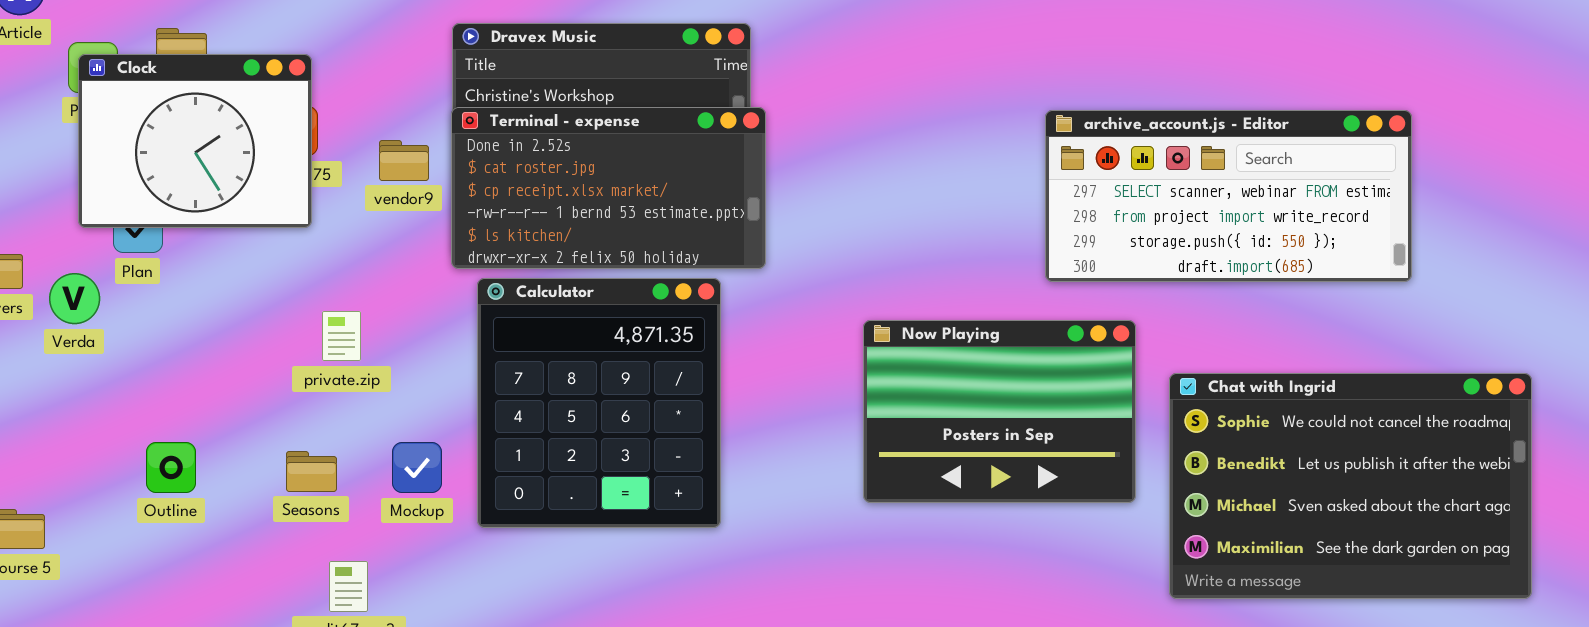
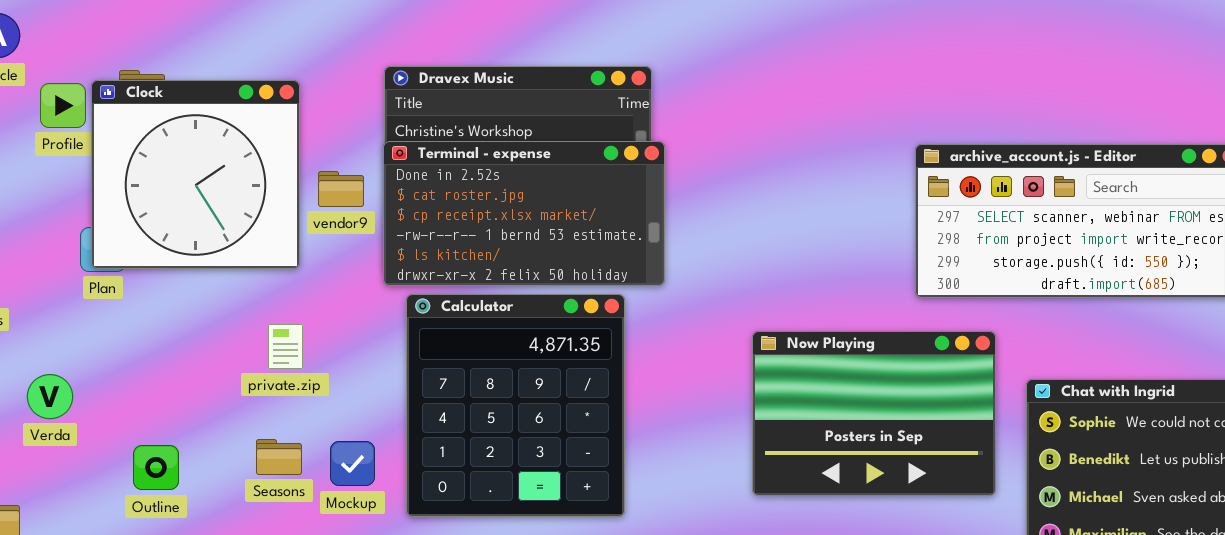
Clock: [78,54,312,228] -> [91,80,300,269], moved, resized
Verda: [49,273,100,324] -> [27,374,73,419], moved
Outline: [146,442,196,493] -> [133,445,179,490], moved
Seasons: [286,451,337,492] -> [256,439,302,475], moved

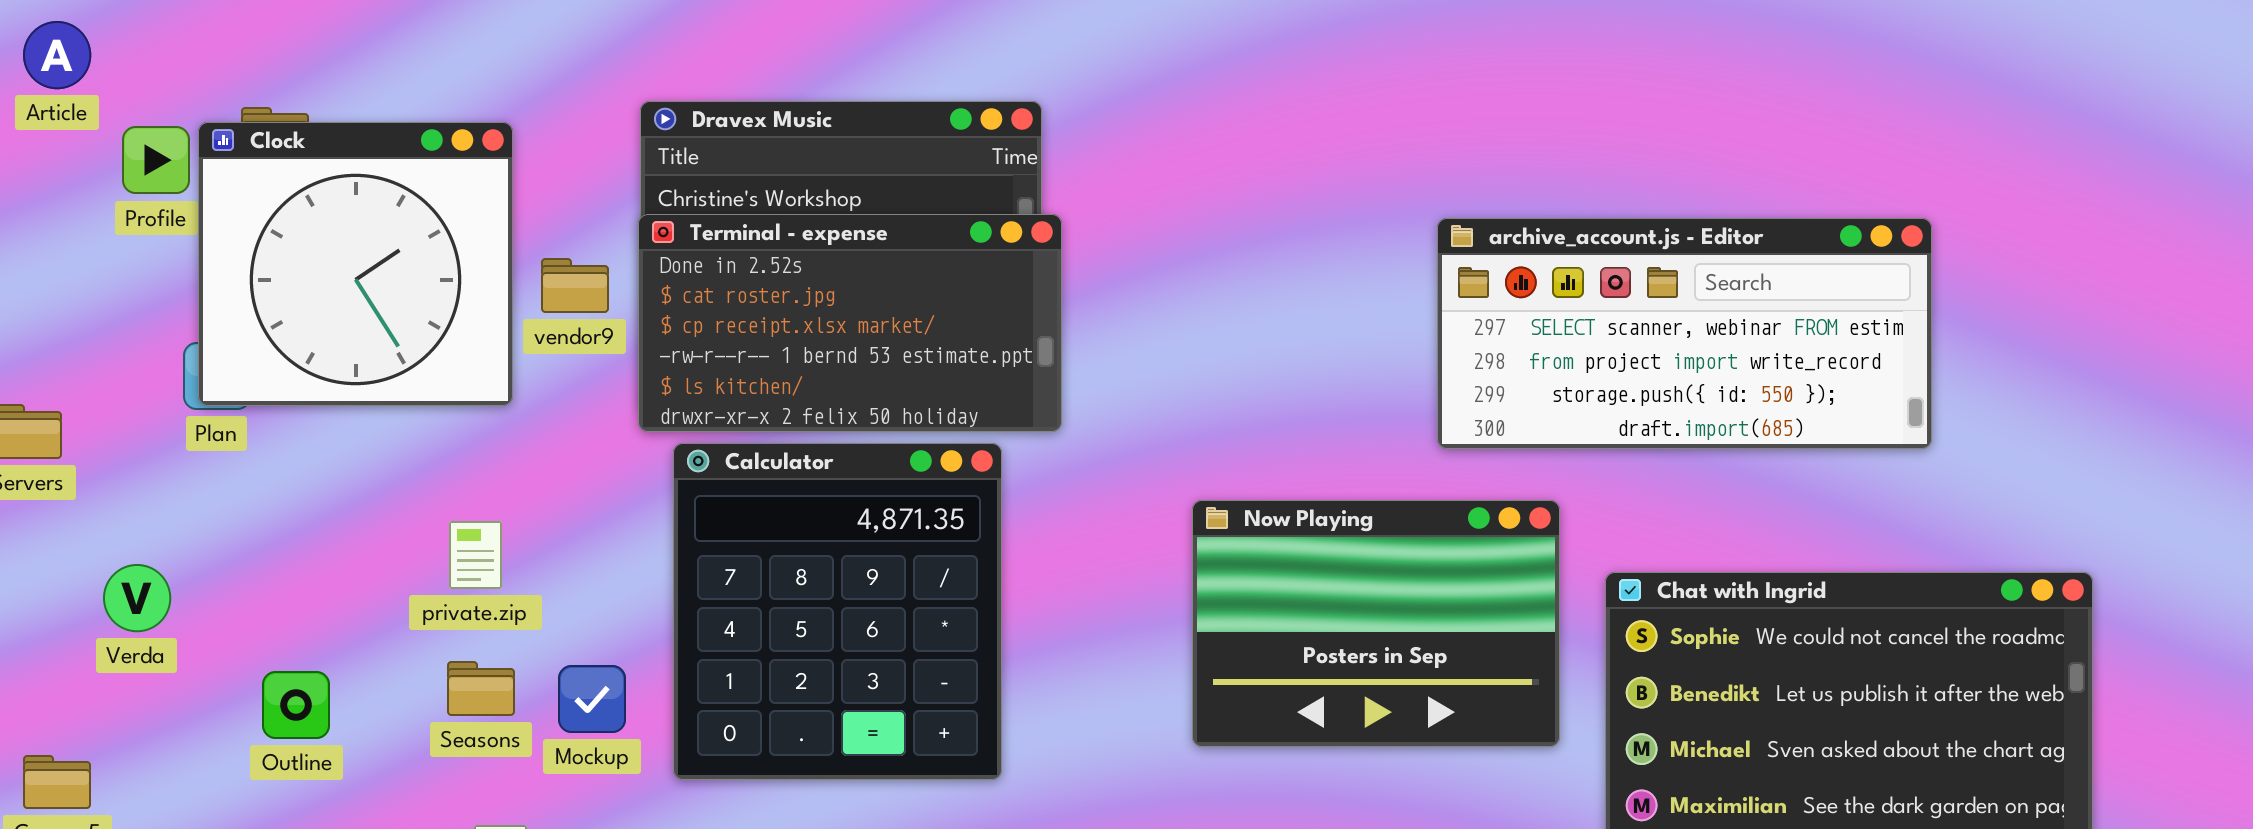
private.zip: [268,324,303,369] -> [449,521,502,589], moved

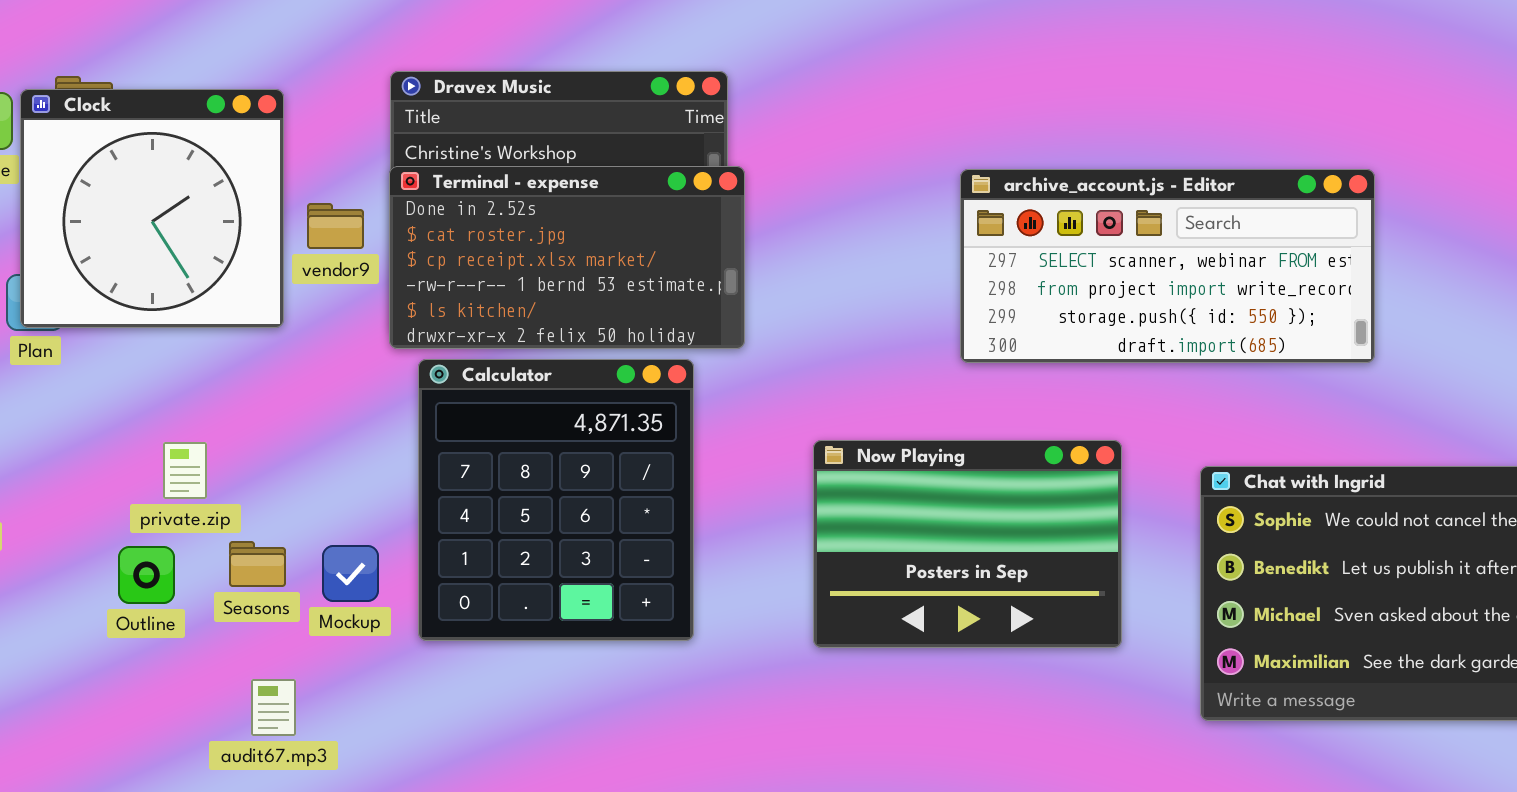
archive_account.js - Editor: [1437,218,1932,449] -> [960,169,1375,363], moved
Now Playing: [1192,500,1560,747] -> [813,440,1122,648], moved
private.zip: [449,521,502,589] -> [163,442,207,499], moved
Outline: [262,671,330,739] -> [118,546,175,604], moved

